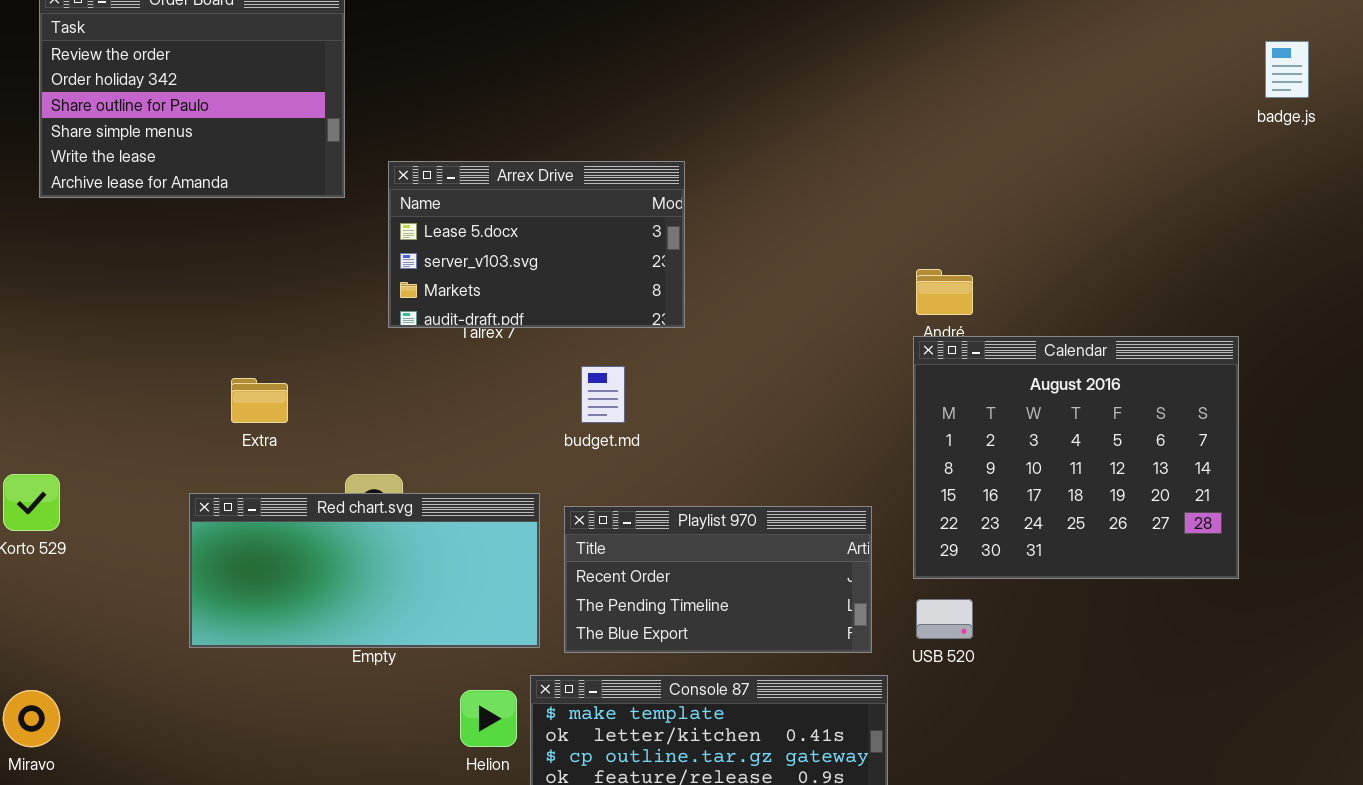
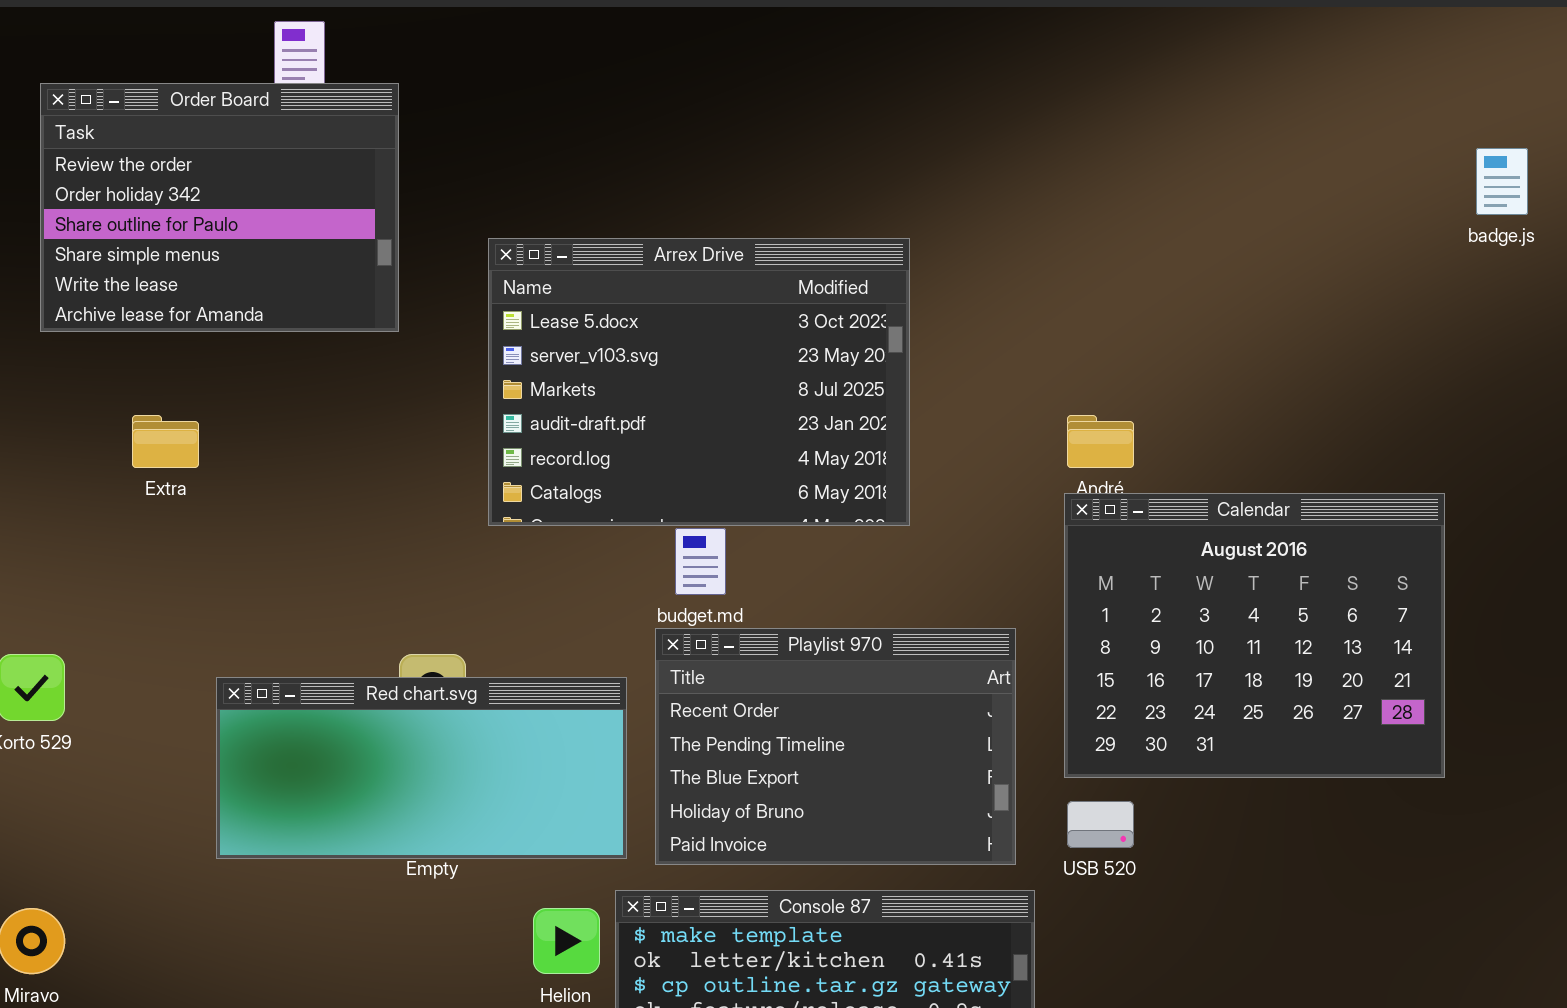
Arrex Drive: [388,161,685,328] -> [488,238,910,526], moved, resized
Extra: [231,378,288,423] -> [132,415,199,468], moved
Playlist 970: [564,506,872,653] -> [655,628,1016,865], resized

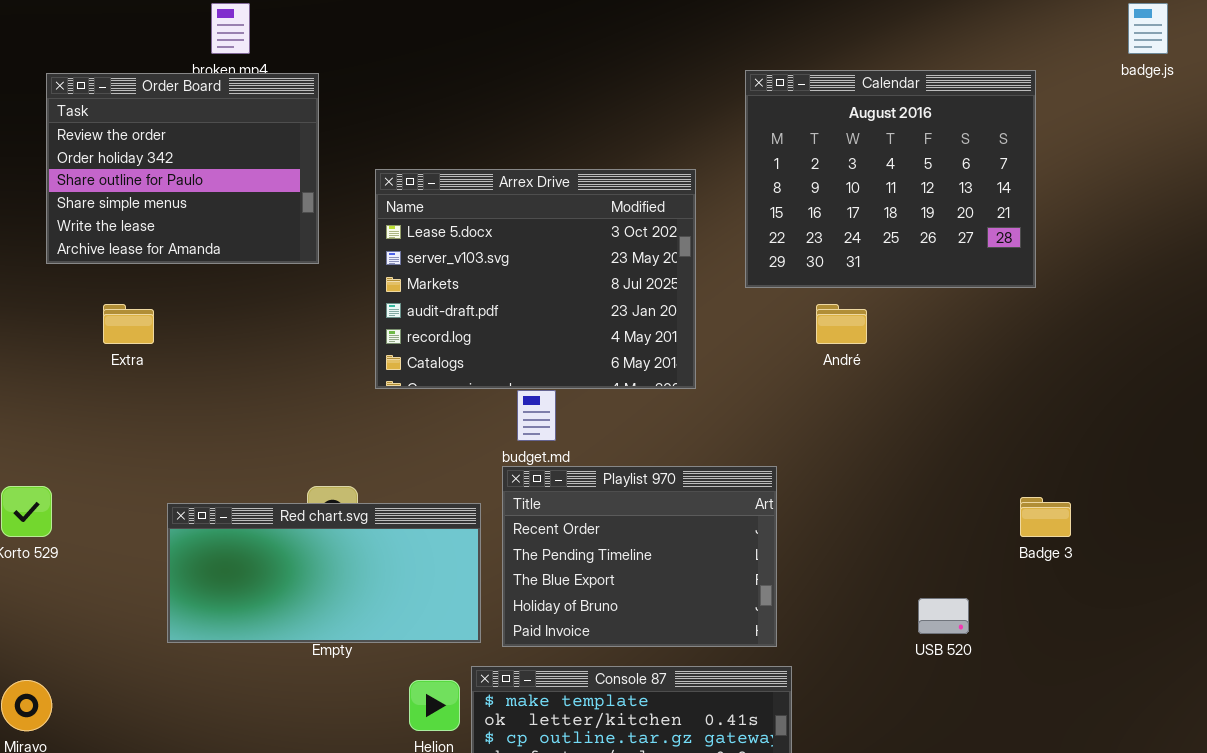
Order Board: [40,83,399,332] -> [46,73,319,264], moved
badge.js: [1476,148,1528,215] -> [1128,3,1168,54], moved
Calendar: [1064,493,1445,778] -> [745,70,1036,288], moved
USB 520: [1067,801,1134,848] -> [918,598,969,634], moved

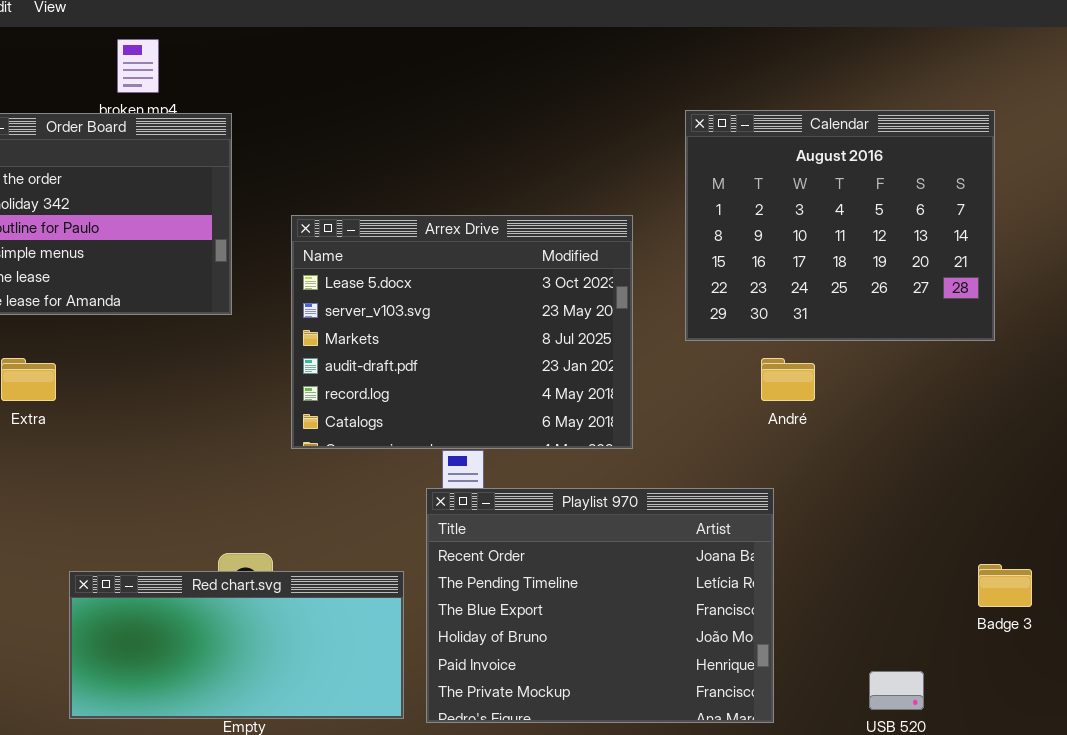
Playlist 970: [502,466,777,647] -> [426,488,774,723], resized

